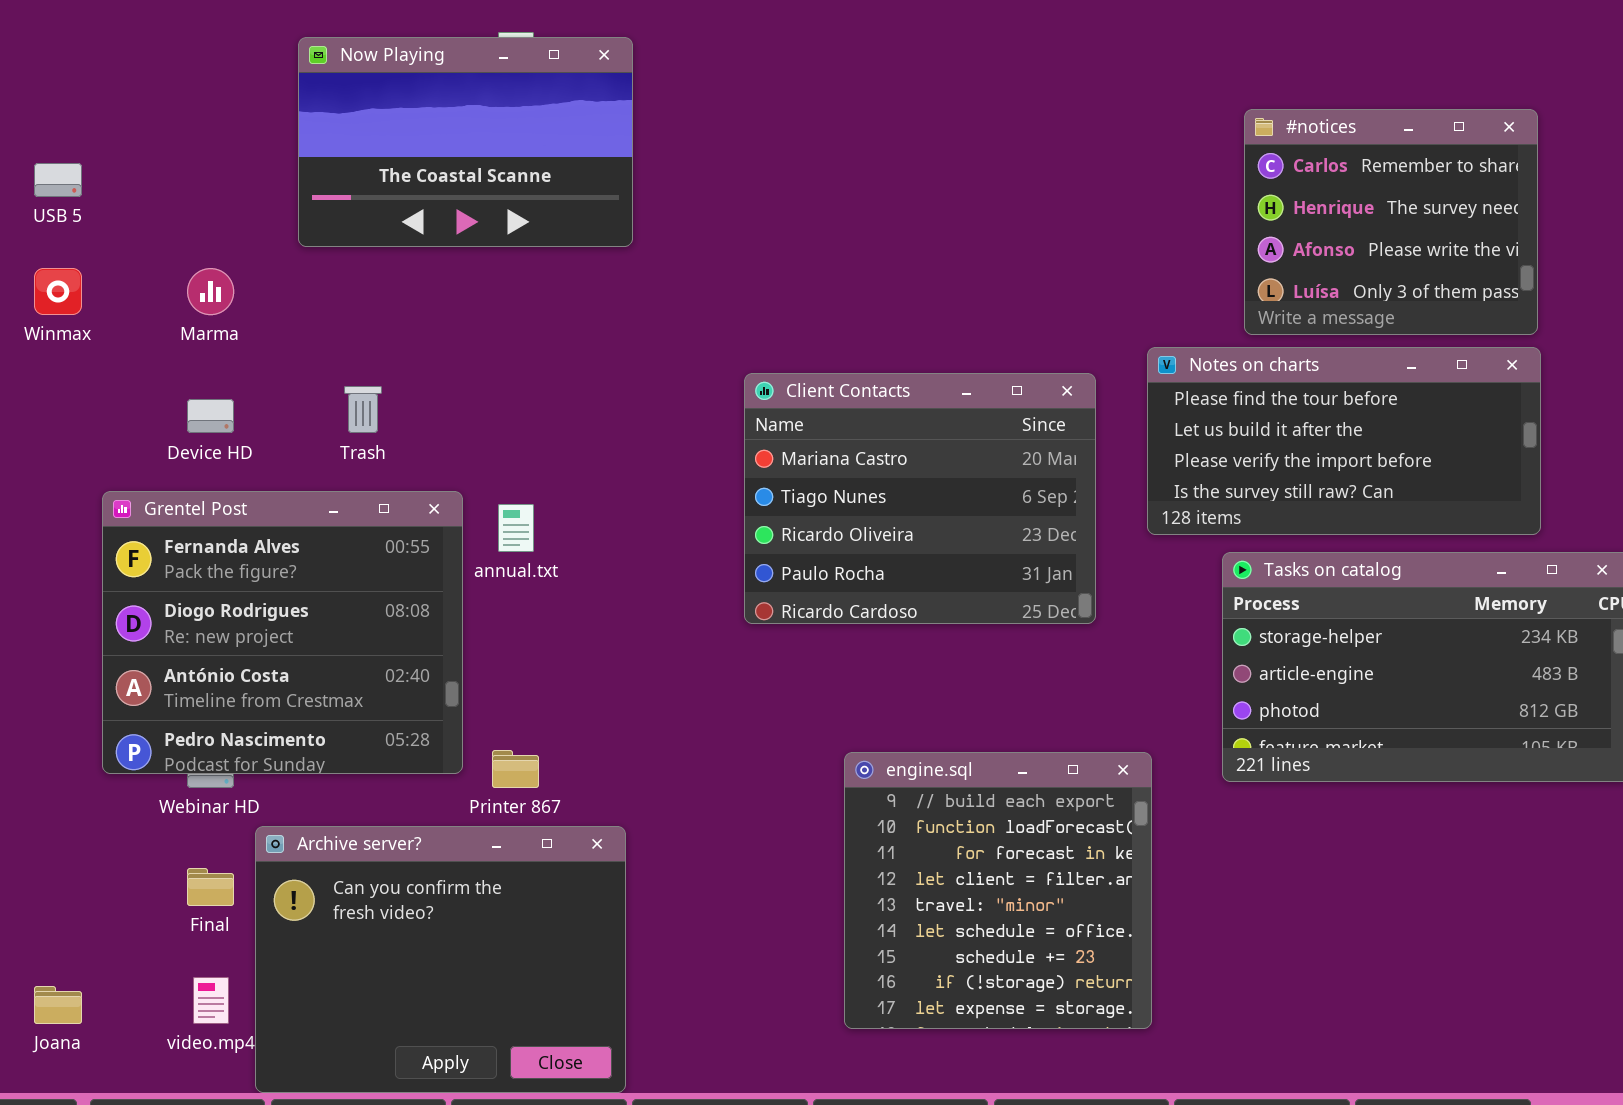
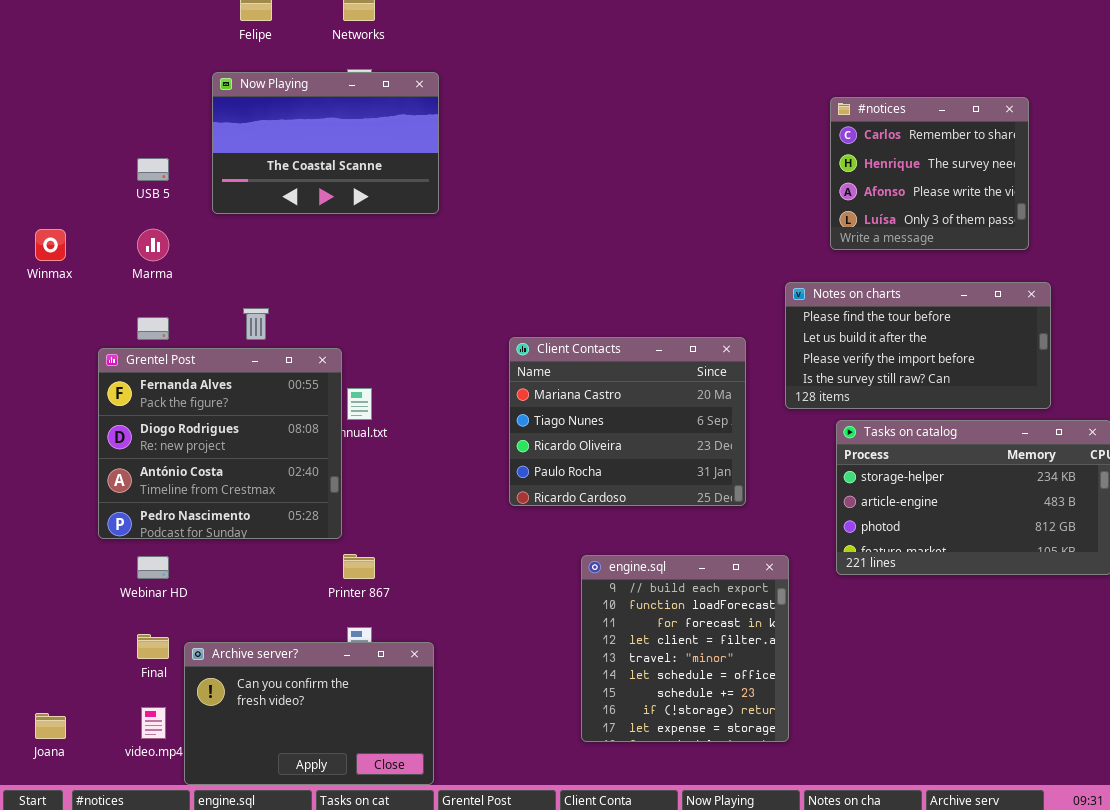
#notices: [1244,109,1538,335] -> [830,97,1029,250], moved
USB 5: [34,163,82,197] -> [137,158,169,181], moved
Client Contacts: [744,373,1096,624] -> [509,337,746,506], moved
Grentel Post: [102,491,463,774] -> [98,348,342,539], moved
Archive server?: [255,826,626,1093] -> [184,642,434,785], resized

